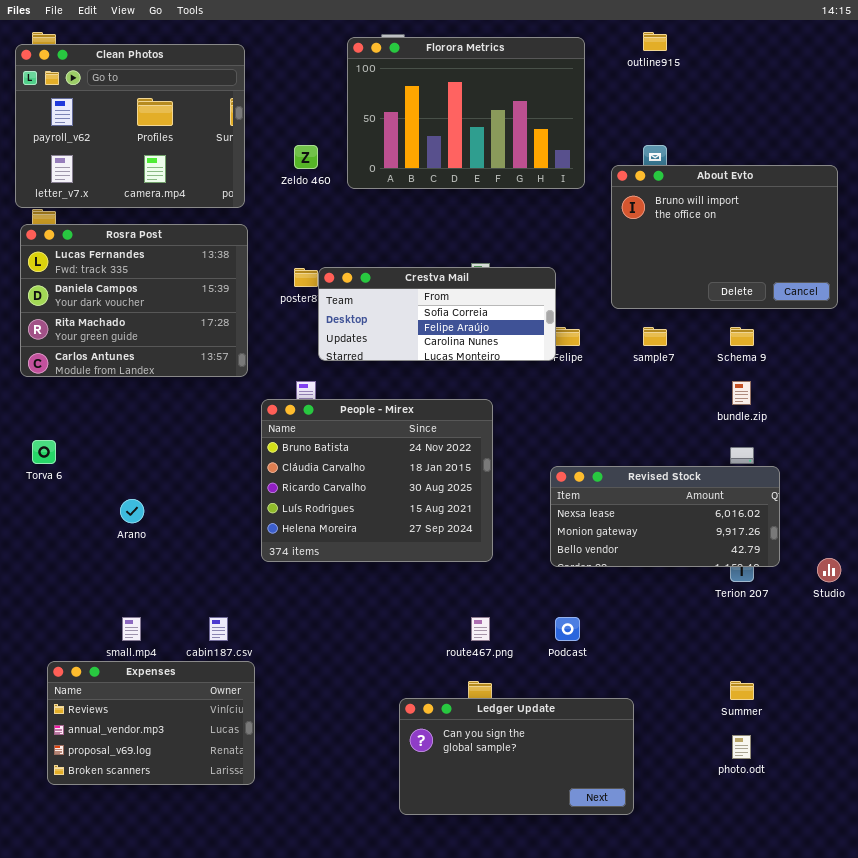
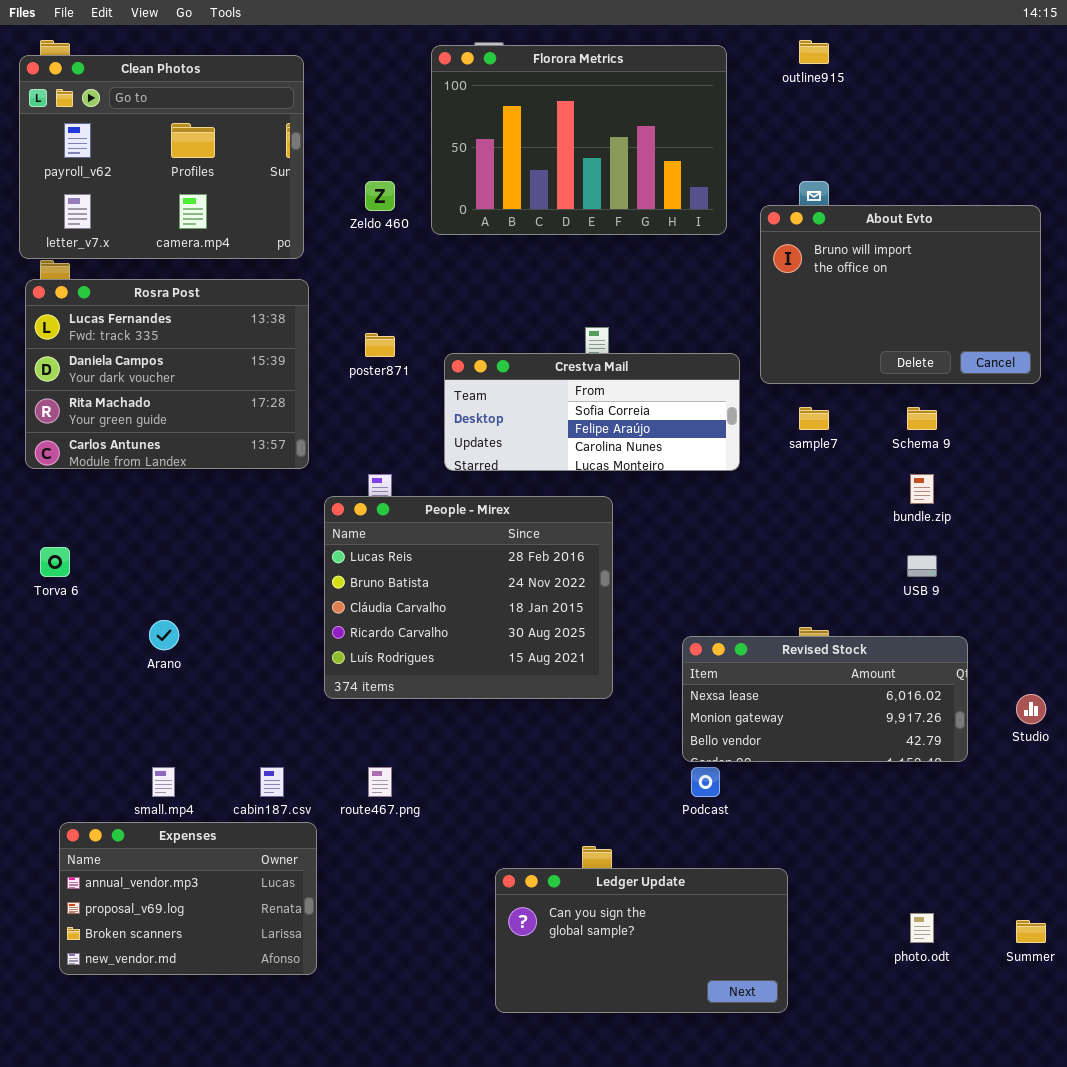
Crestva Mail: [318,267,556,361] -> [444,353,740,471], moved
People - Mirex: [261,399,493,562] -> [324,496,613,699], scrolled up 1 row
Revised Stock: [550,466,780,567] -> [682,636,968,762], moved
route467.png: [471,617,490,641] -> [368,767,392,797], moved
Expenses: [47,661,255,785] -> [59,822,317,975], scrolled down 1 row
Summer: [730,681,754,700] -> [1016,920,1046,943], moved

